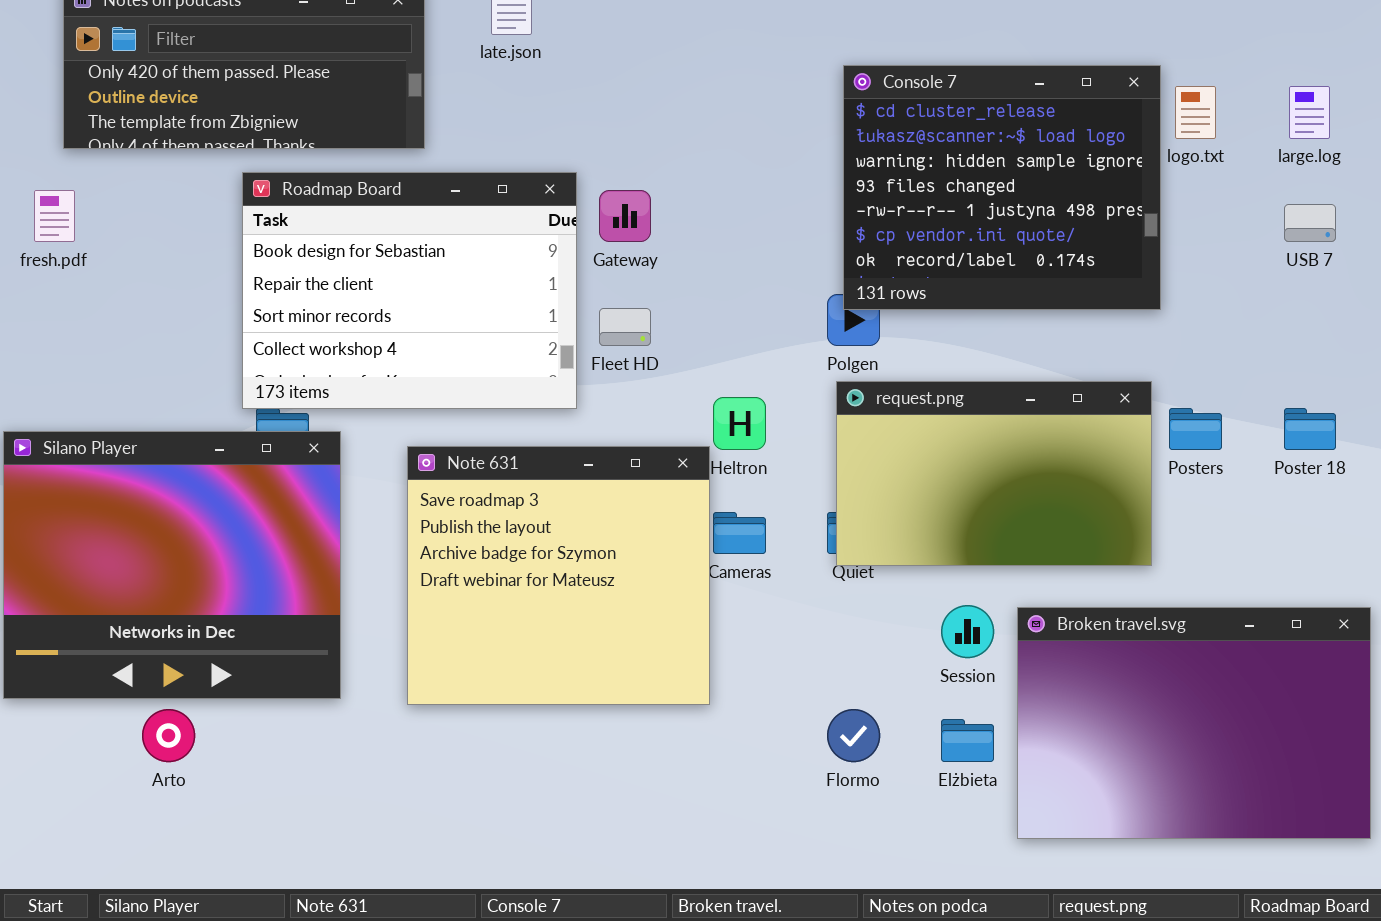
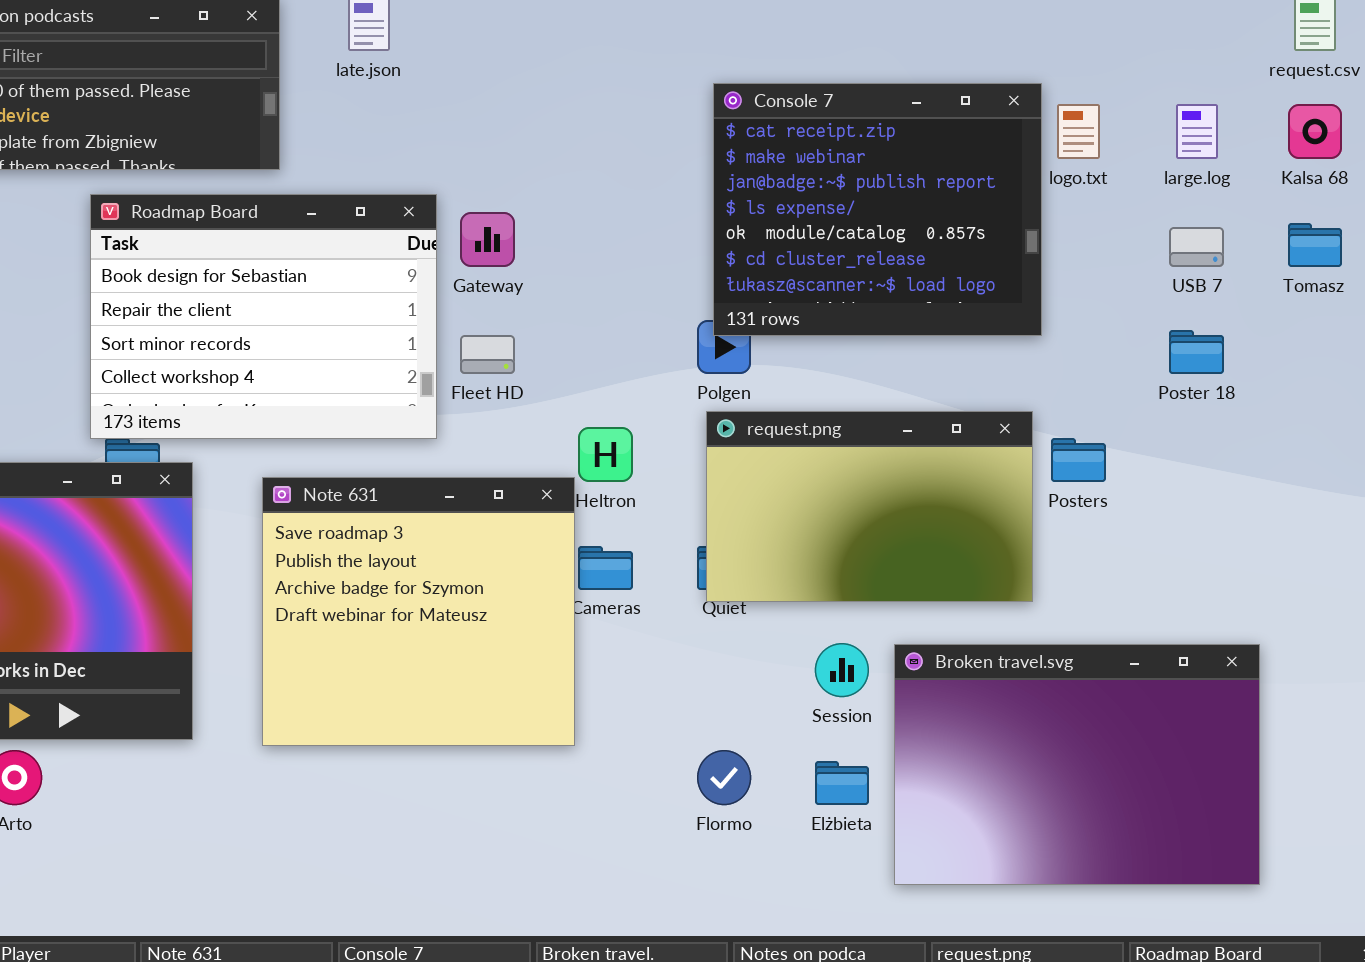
Console 7: [843,65,1161,310] -> [713,83,1042,336], scrolled up 5 rows
Poster 18: [1284,408,1336,450] -> [1169,330,1224,374], moved

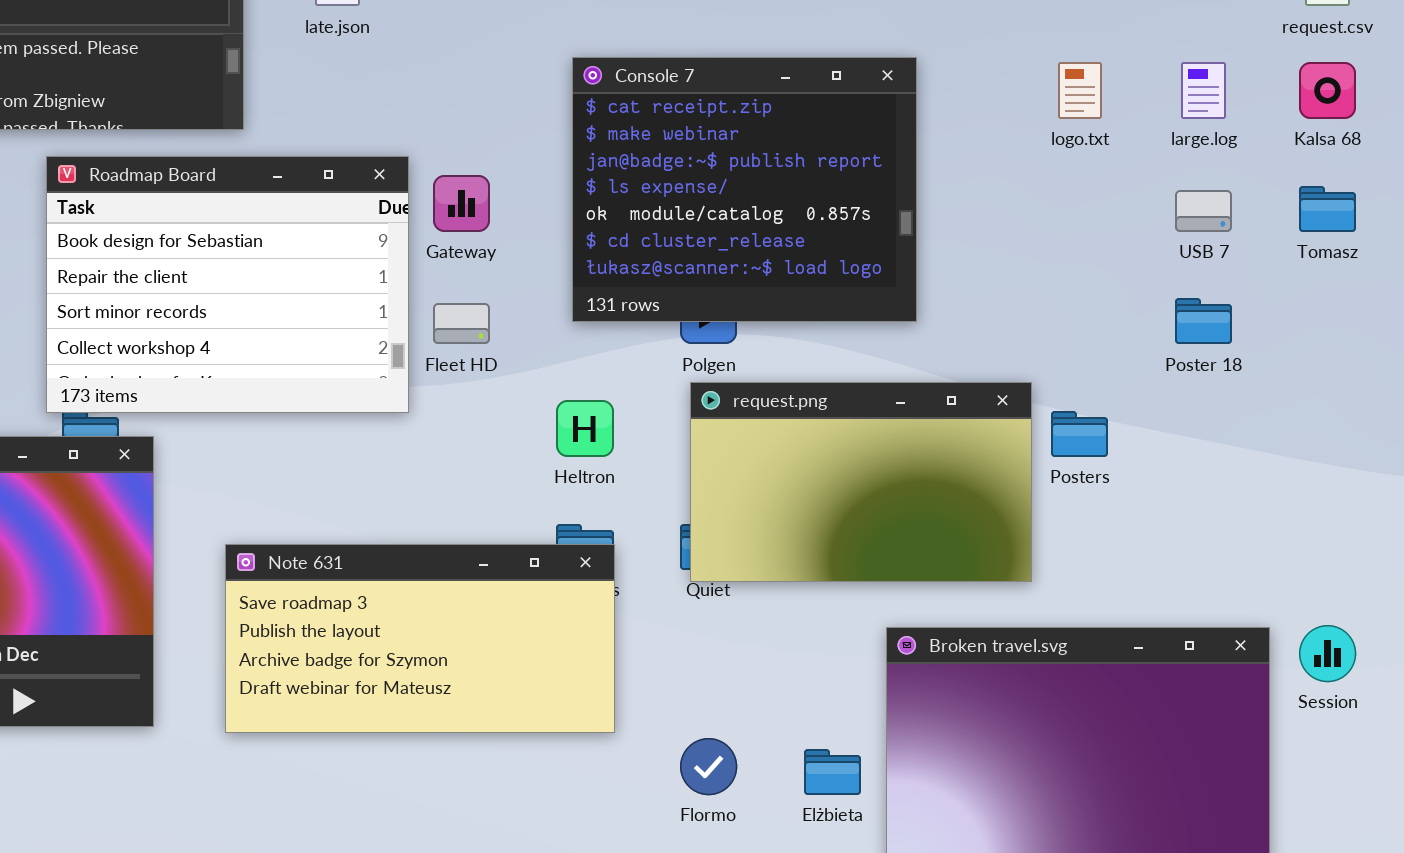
Console 7: [713,83,1042,336] -> [572,57,917,322], moved
Note 631: [262,477,575,746] -> [225,544,615,733], resized
Session: [815,643,869,697] -> [1299,625,1356,682], moved

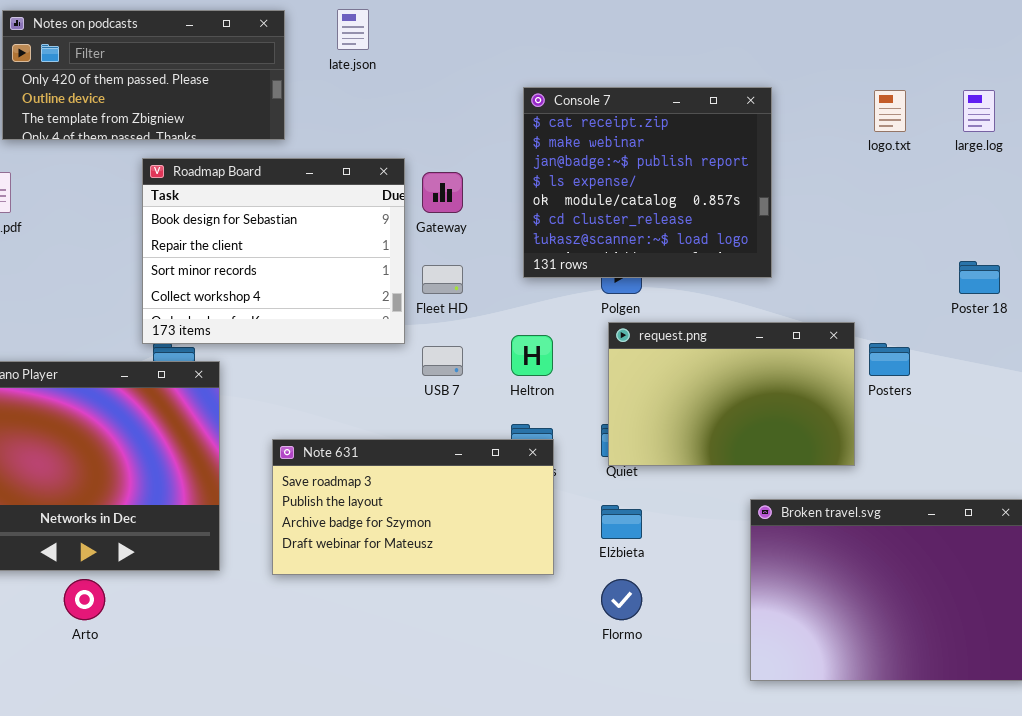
USB 7: [1175,190,1232,232] -> [422,346,463,376], moved
Elżbieta: [804,749,861,795] -> [601,505,642,539], moved

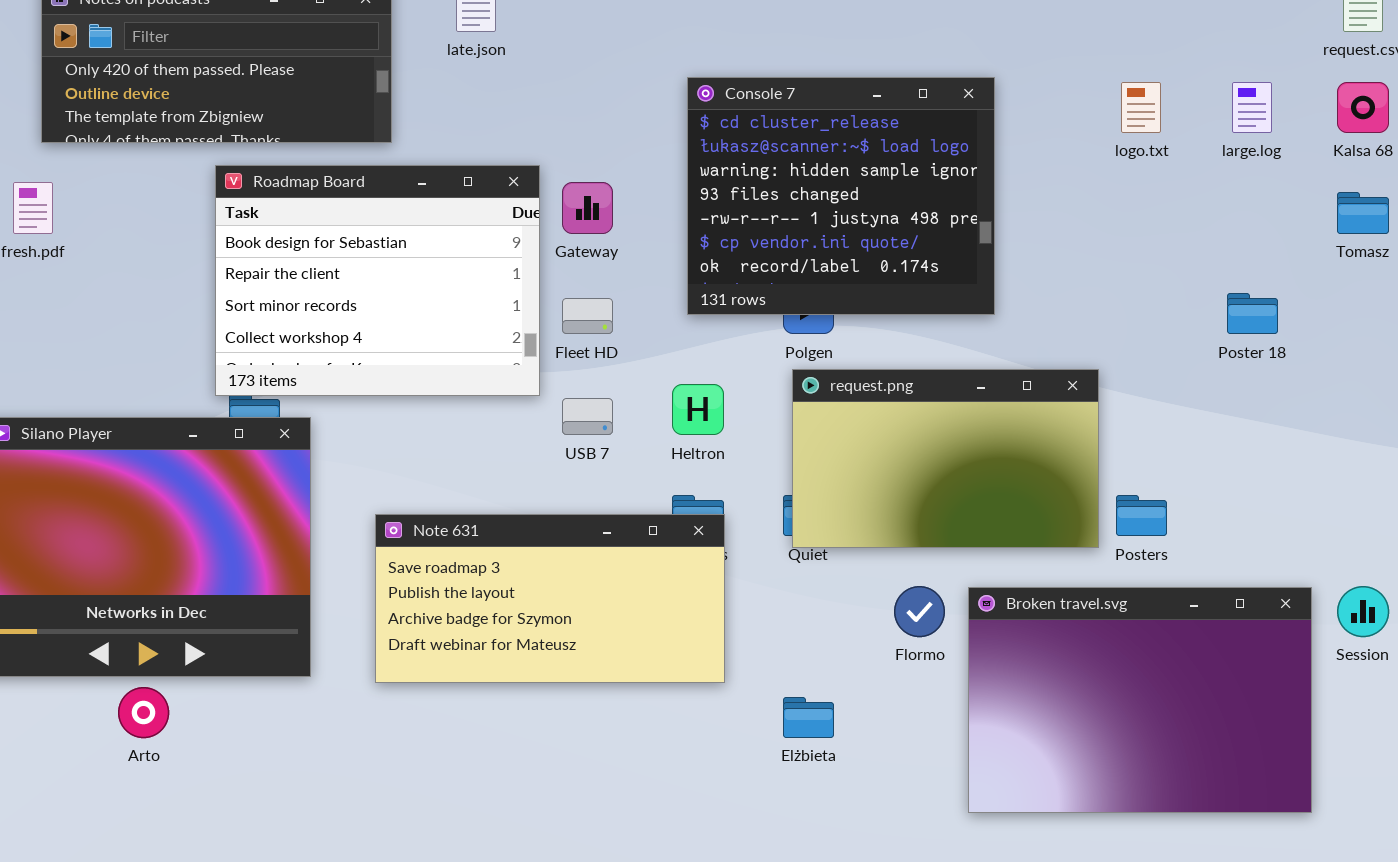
Console 7: [523,87,772,278] -> [687,77,995,315], scrolled down 5 rows
Posters: [869,343,910,376] -> [1116,495,1167,536], moved
Elżbieta: [601,505,642,539] -> [783,697,834,738], moved
Flormo: [601,579,642,620] -> [894,586,945,637], moved

